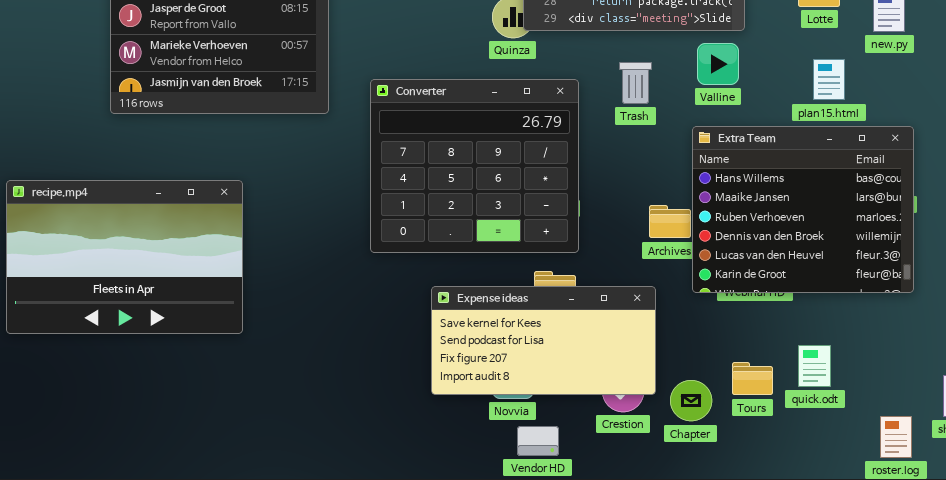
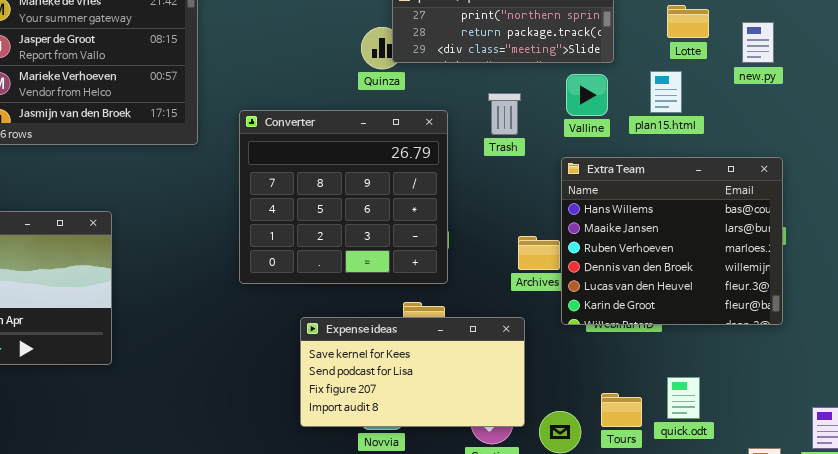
plan15.html: [813,59,845,100] -> [650,71,682,113], moved

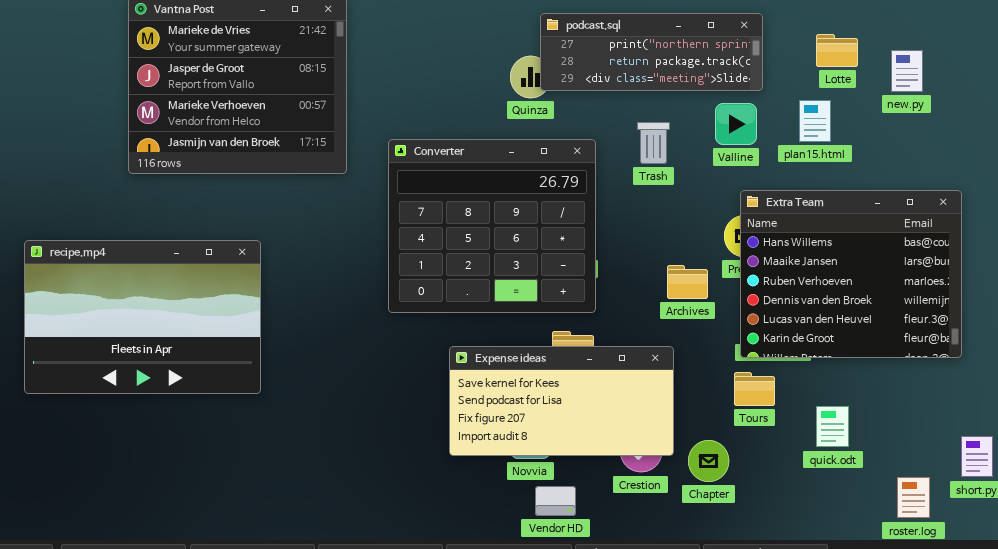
Extra Team: [561,157,783,325] -> [740,190,962,358], moved
Tours: [601,393,642,427] -> [734,372,775,406], moved

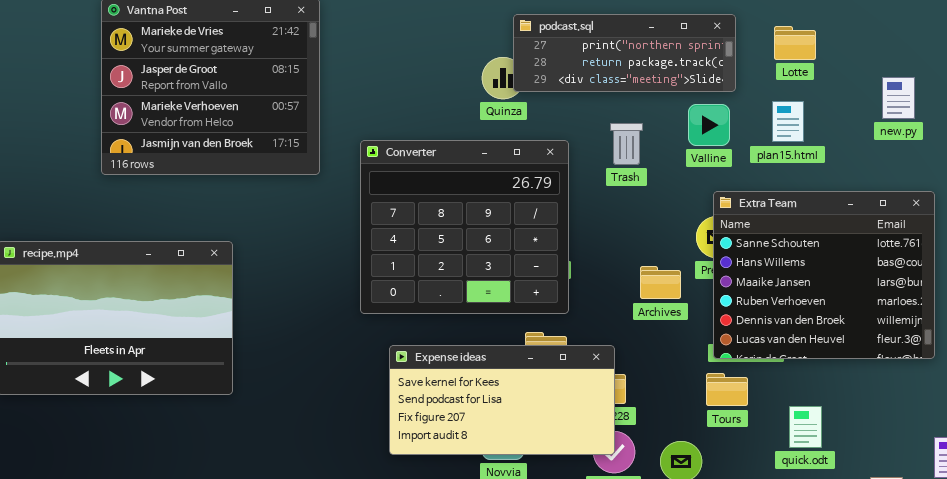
Lotte: [816,34,858,67] -> [774,26,816,60], moved
new.py: [891,50,923,92] -> [882,77,915,119], moved
Extra Team: [740,190,962,358] -> [713,191,935,359], scrolled up 1 row
Expense ideas: [449,346,674,456] -> [389,345,615,455], moved

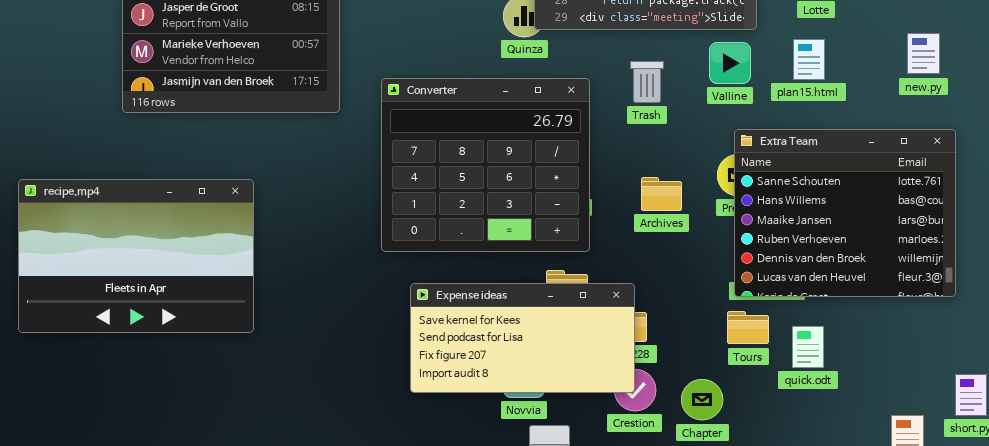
new.py: [882,77,915,119] -> [907,33,940,74], moved
Archives: [640,266,681,299] -> [641,177,682,211], moved
quick.odt: [789,406,822,448] -> [792,326,824,368], moved

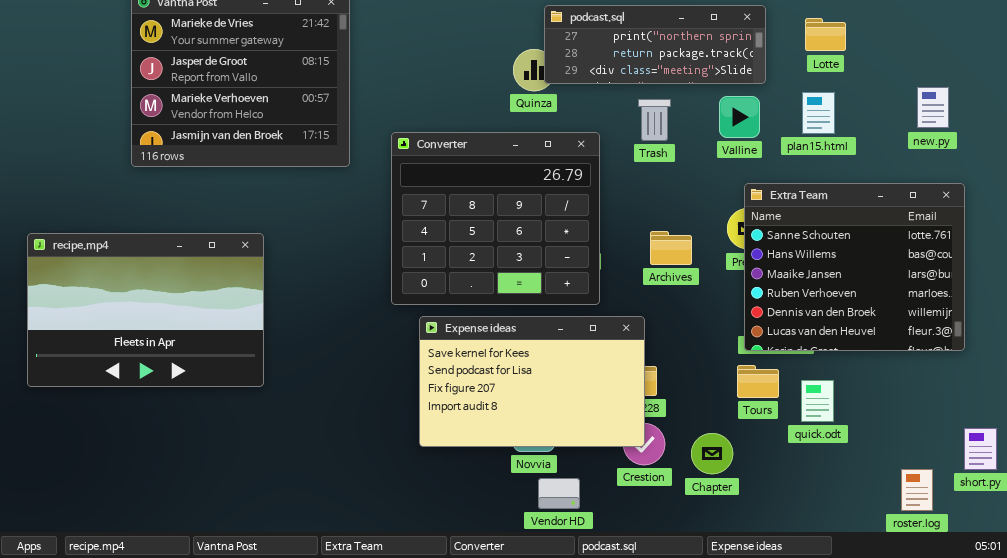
Trash: [630,61,664,103] -> [638,99,671,141], moved
Expense ideas: [410,283,635,393] -> [419,316,645,447], resized

